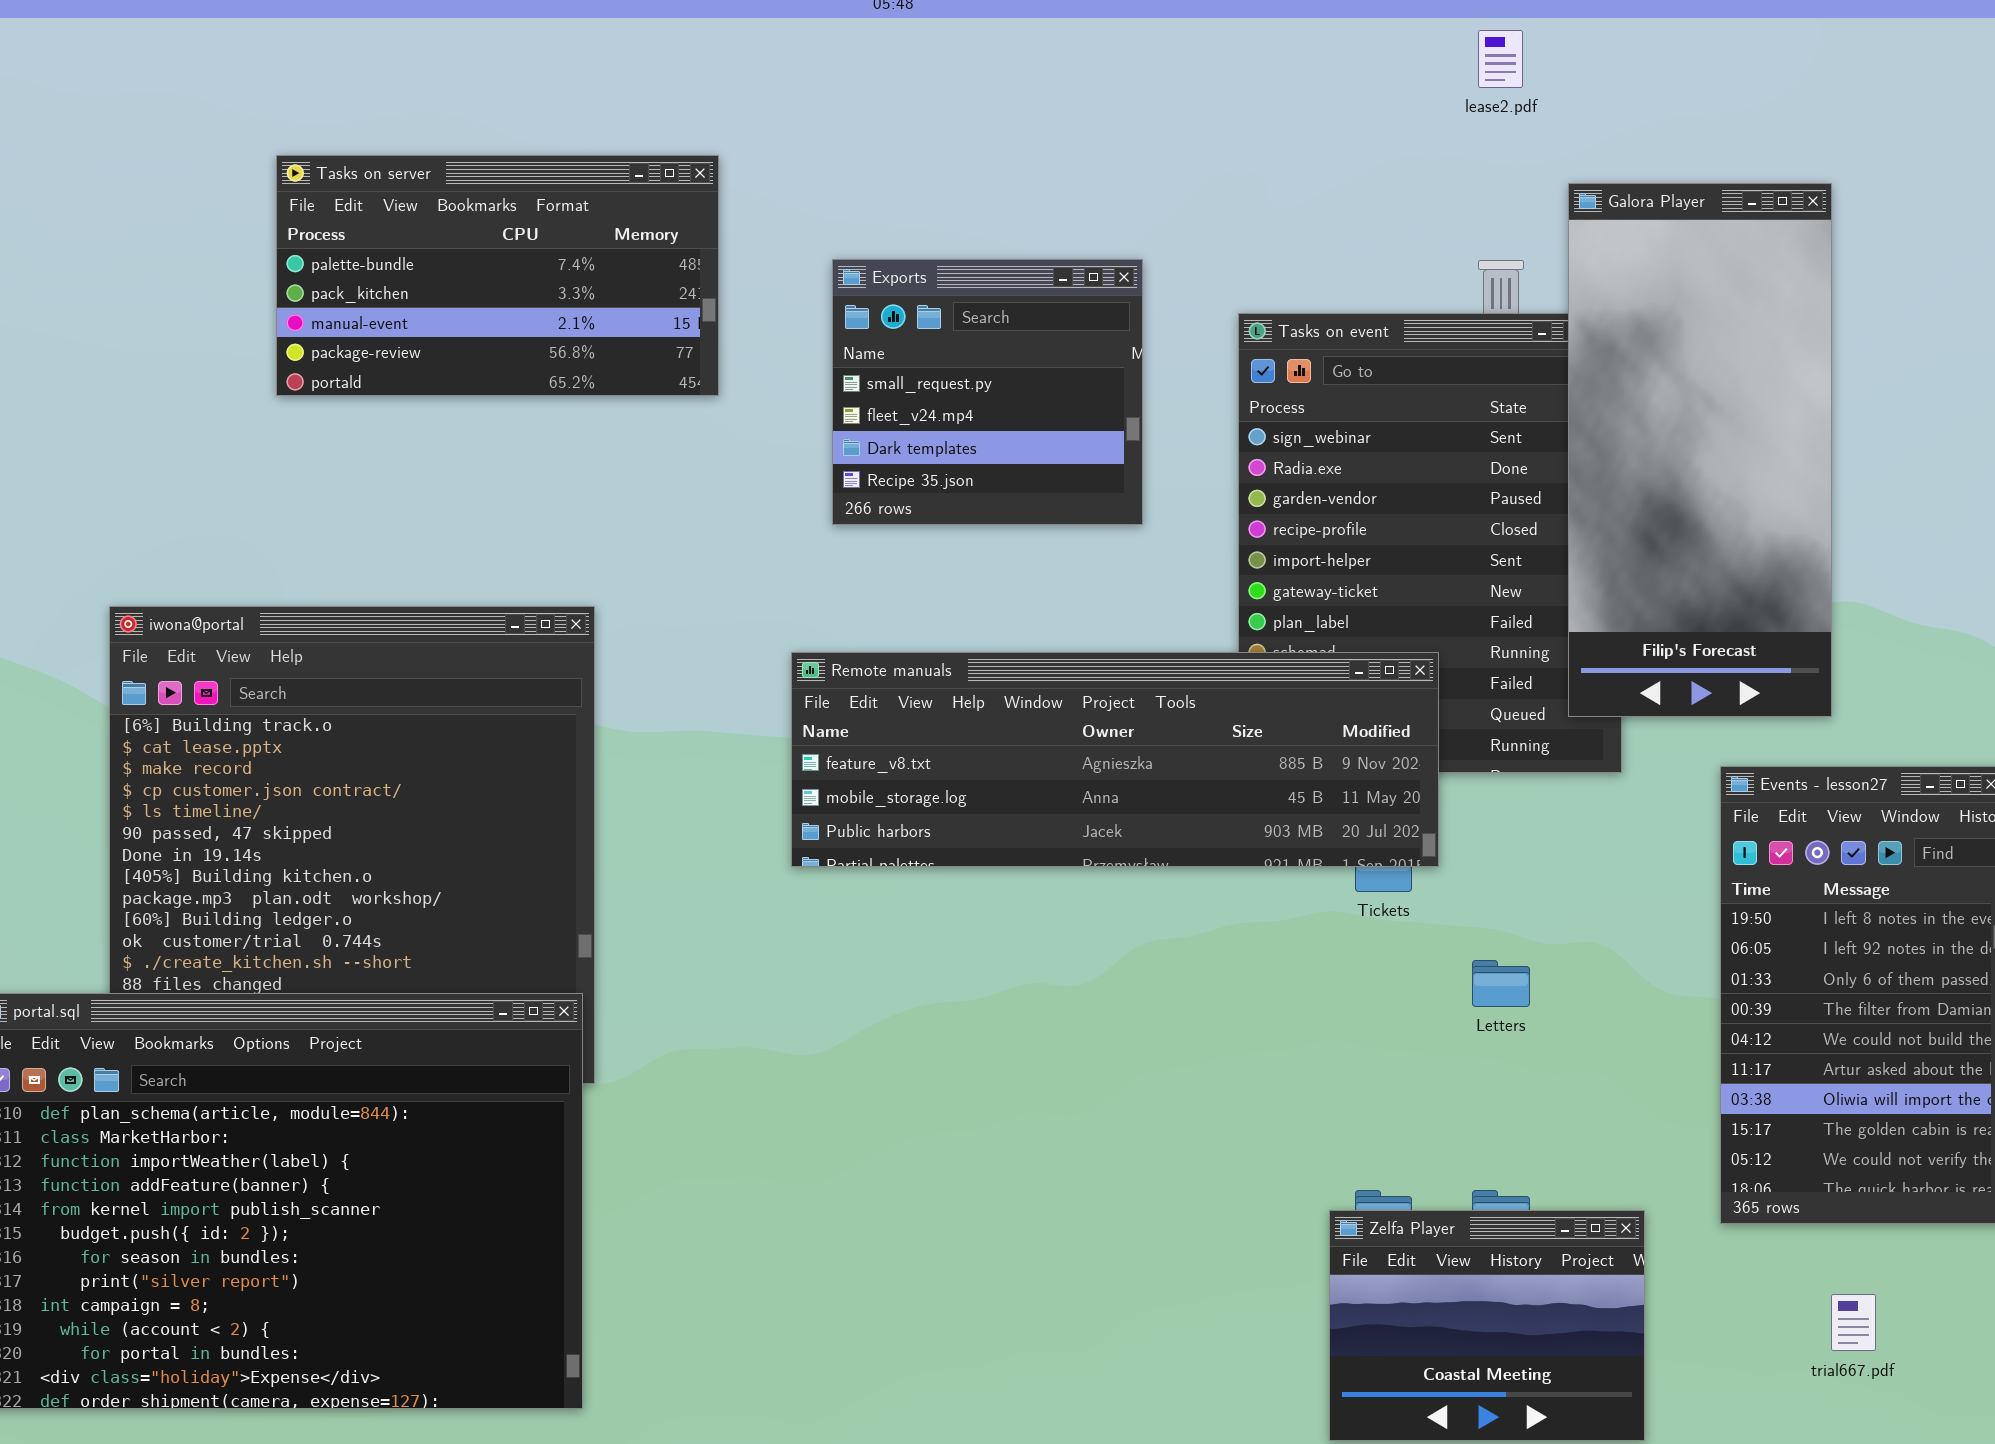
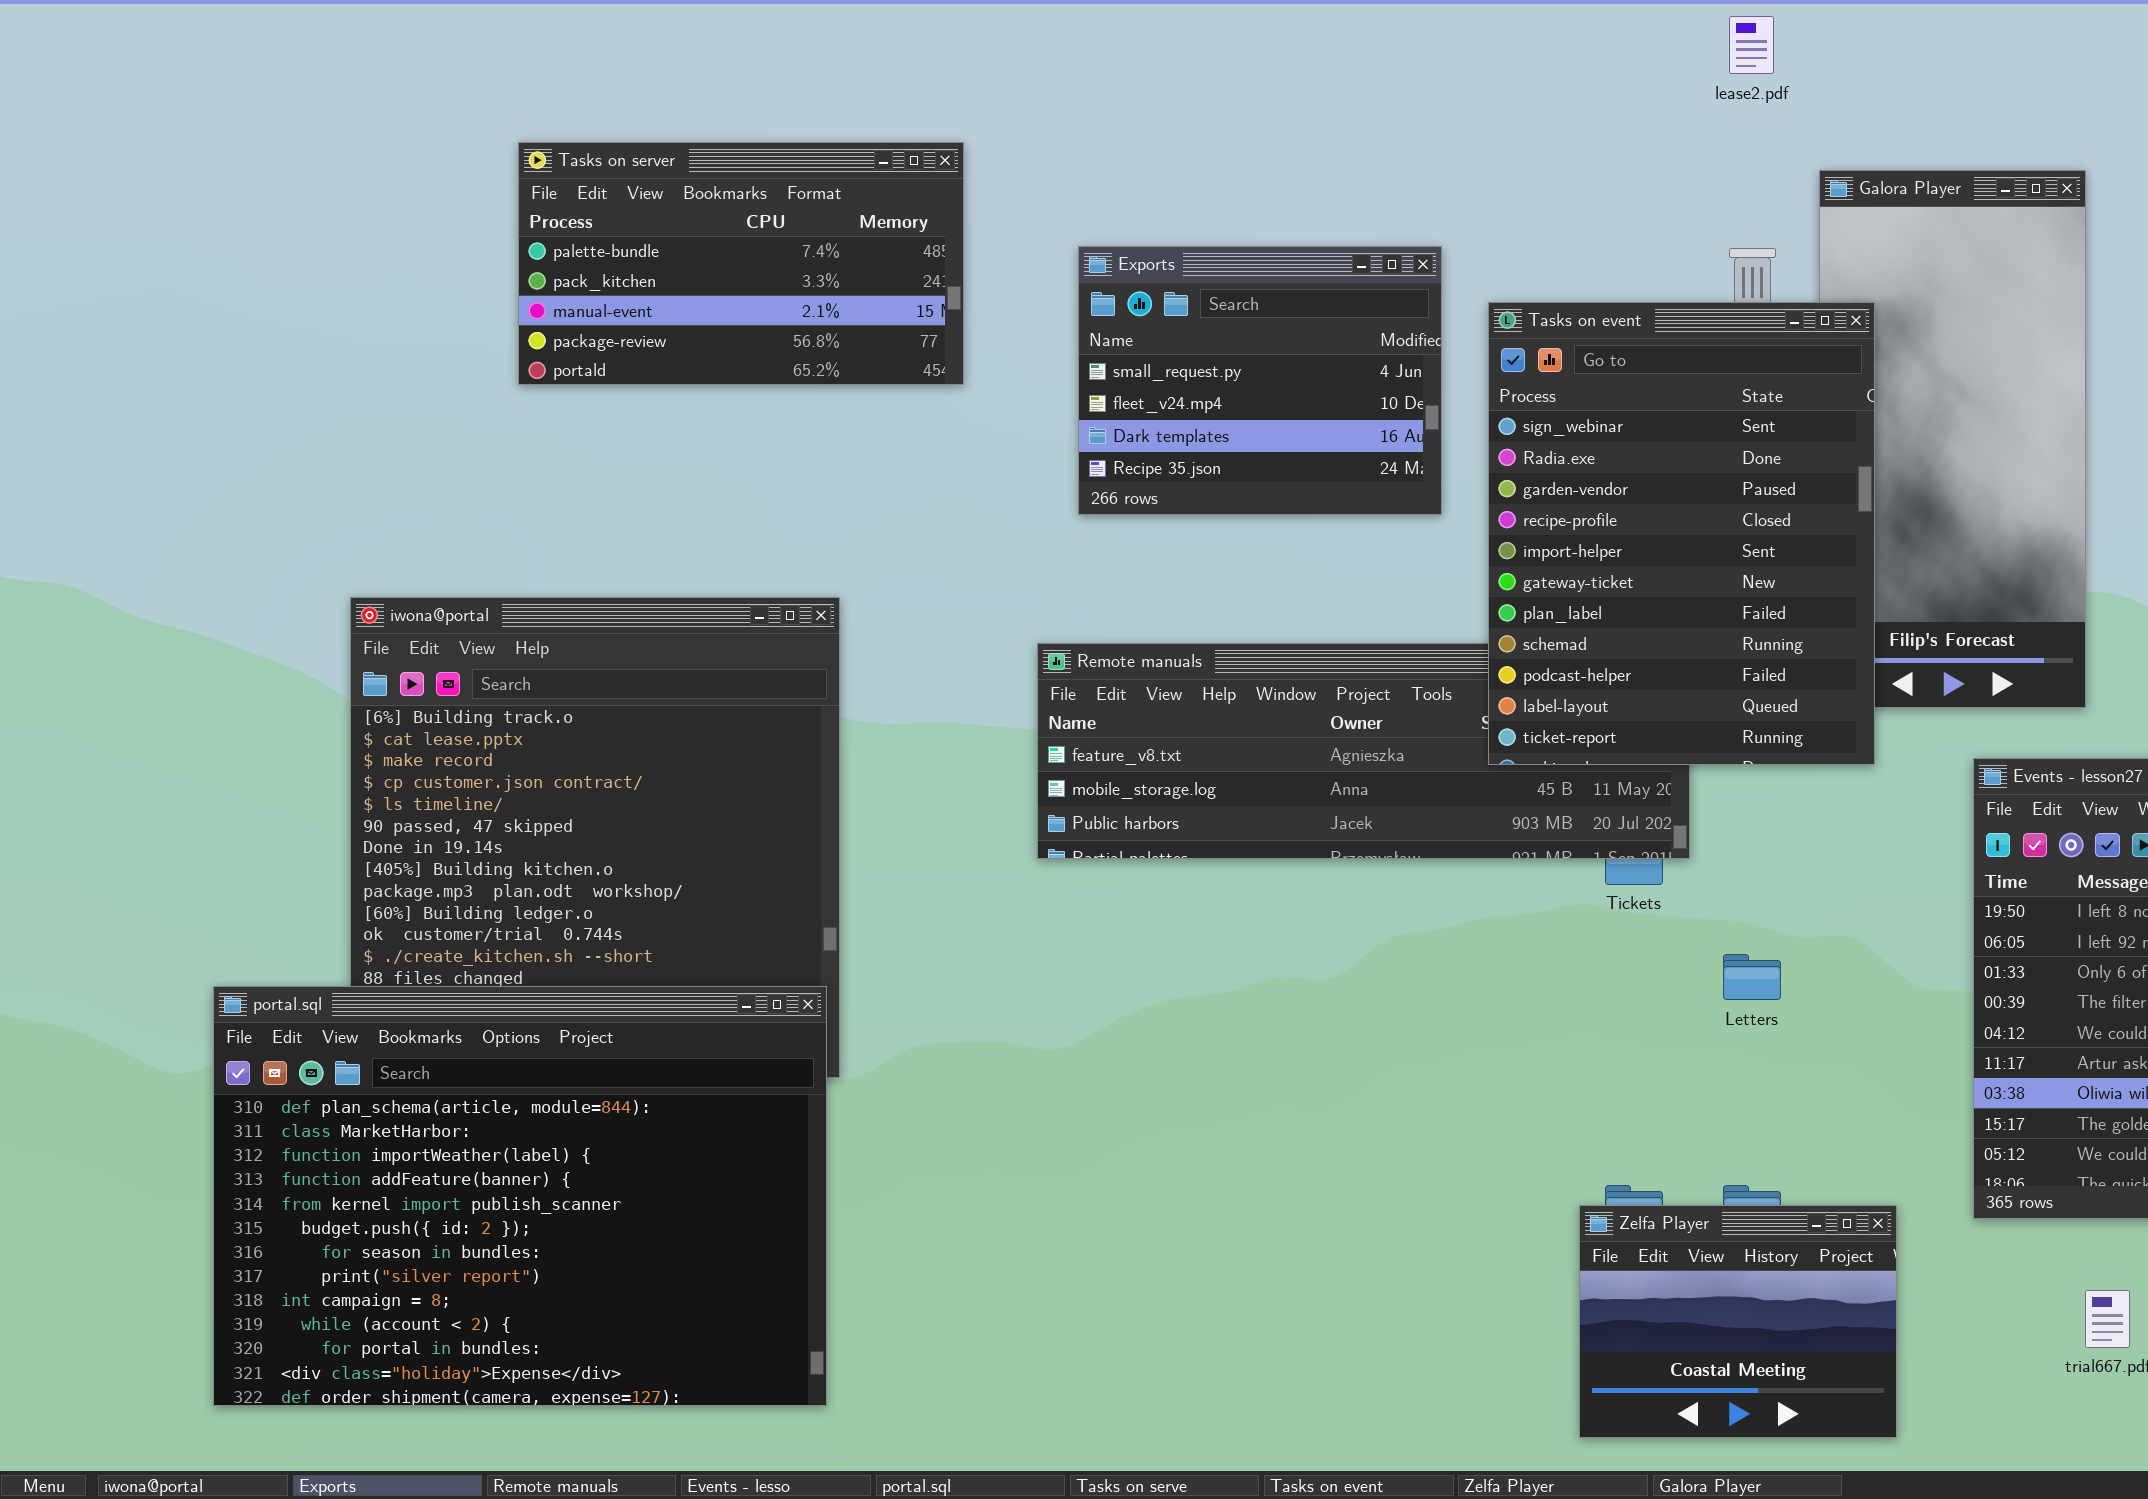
Exports: [832,259,1143,525] -> [1078,246,1442,515], resized
Tasks on event: [1238,313,1622,773] -> [1488,302,1875,765], raised

